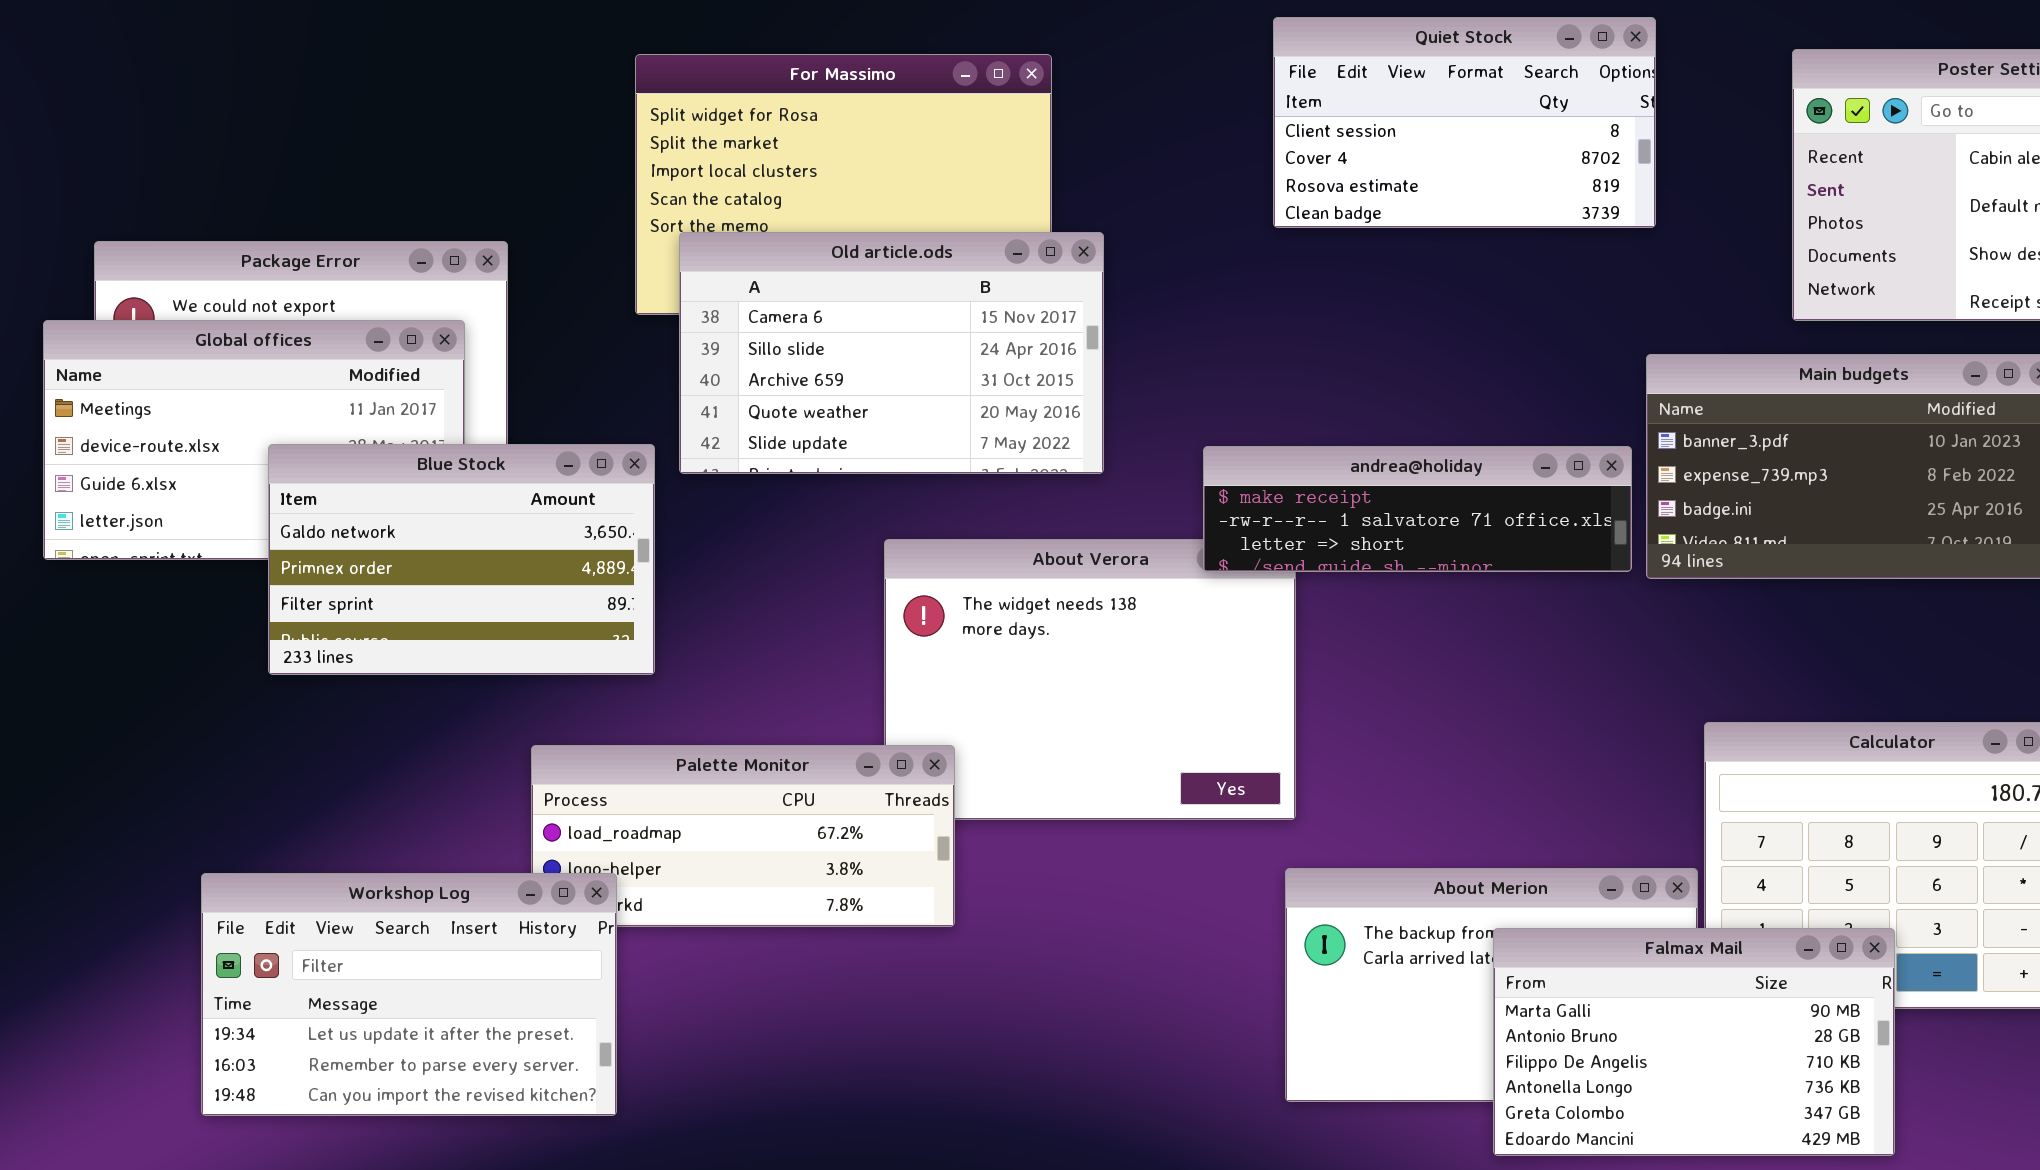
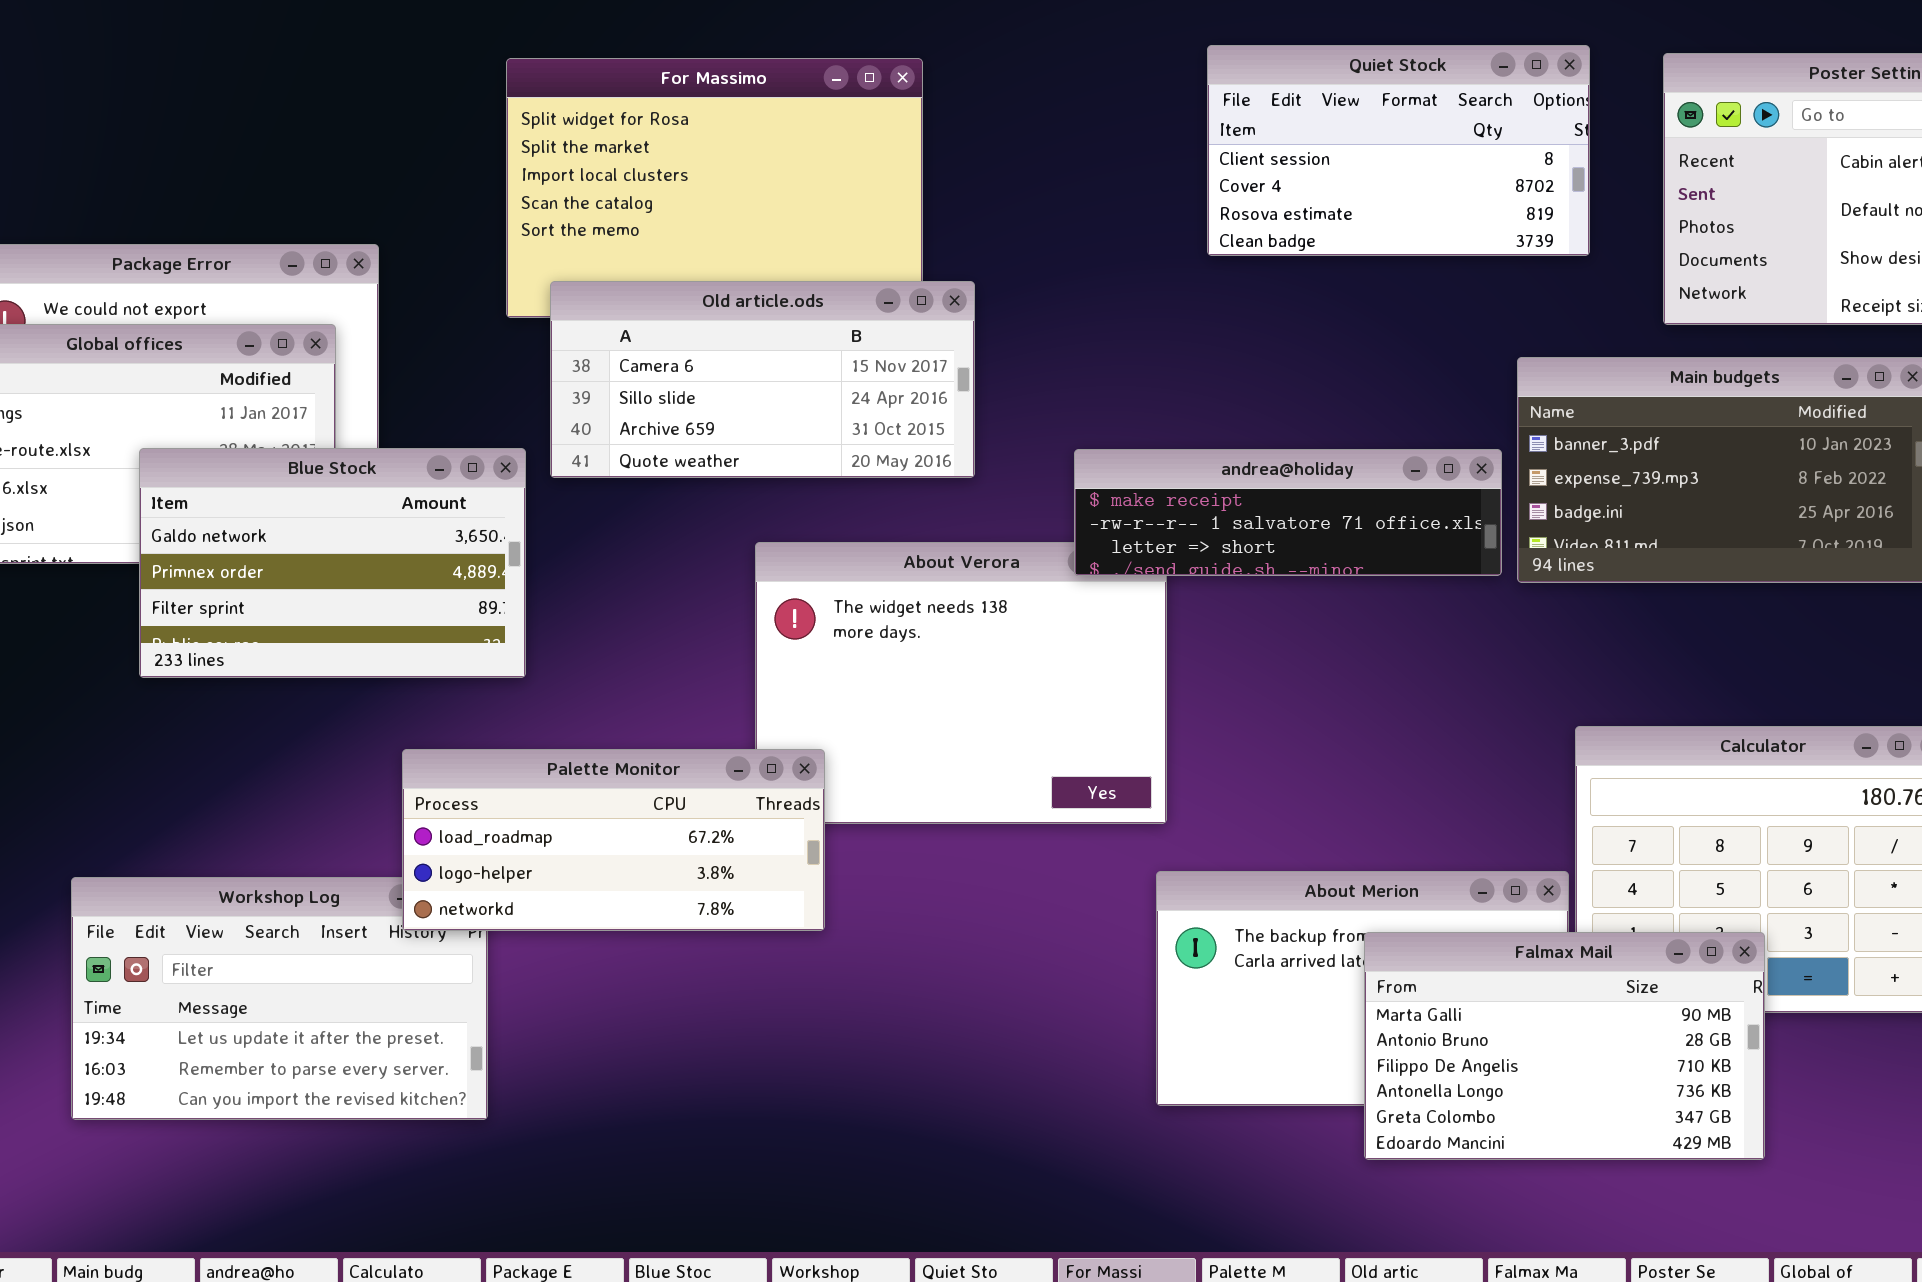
Quiet Stock: [1273,17,1656,228] -> [1207,45,1590,256], moved
Old article.ods: [679,232,1104,474] -> [550,281,975,478], resized
Palette Monitor: [531,745,955,927] -> [402,749,825,931], raised

